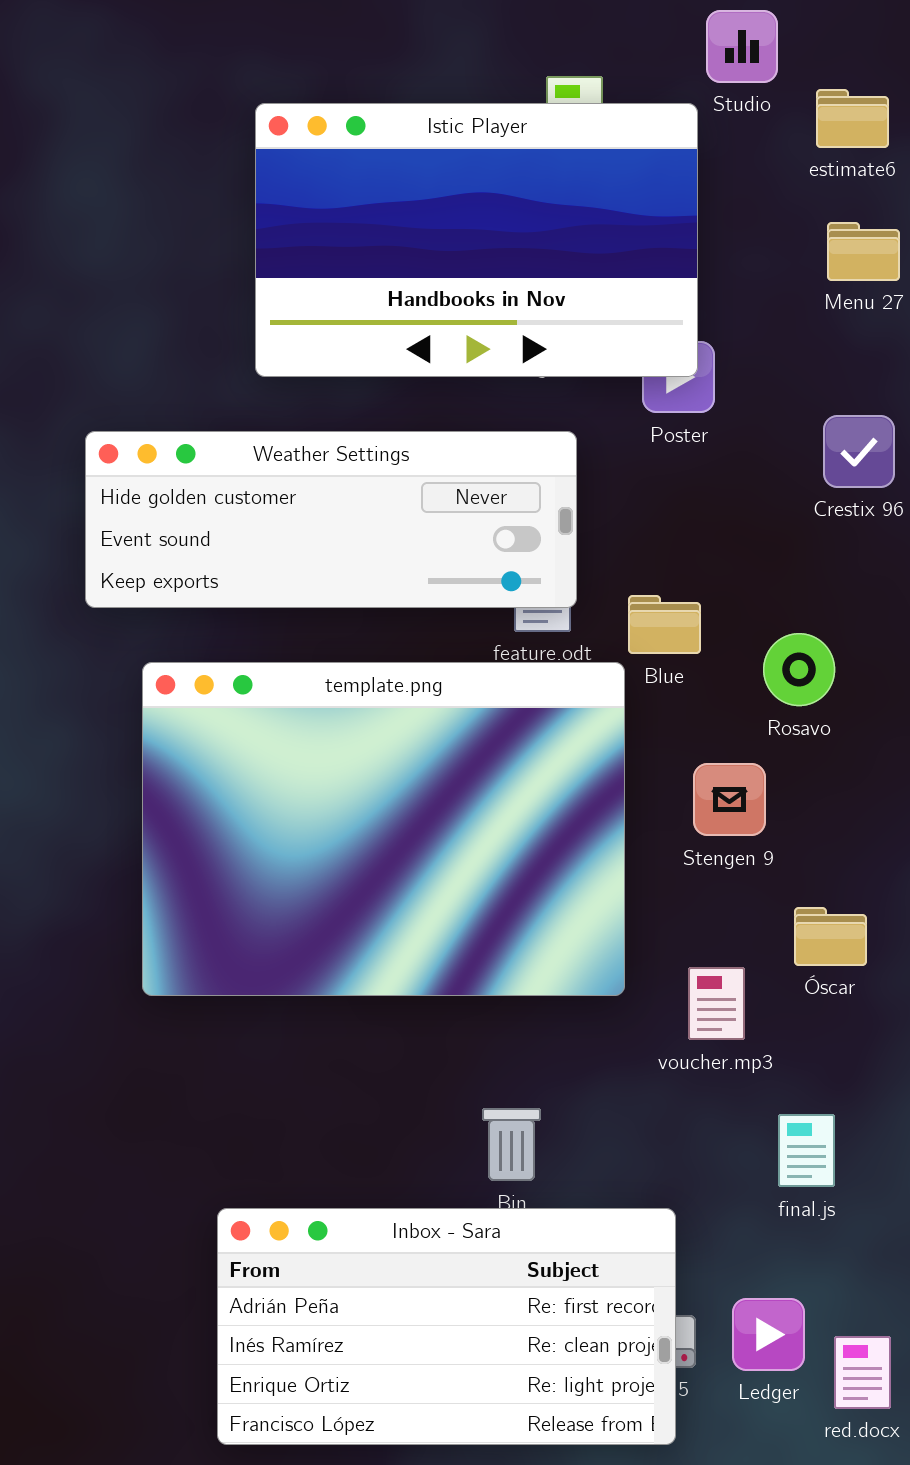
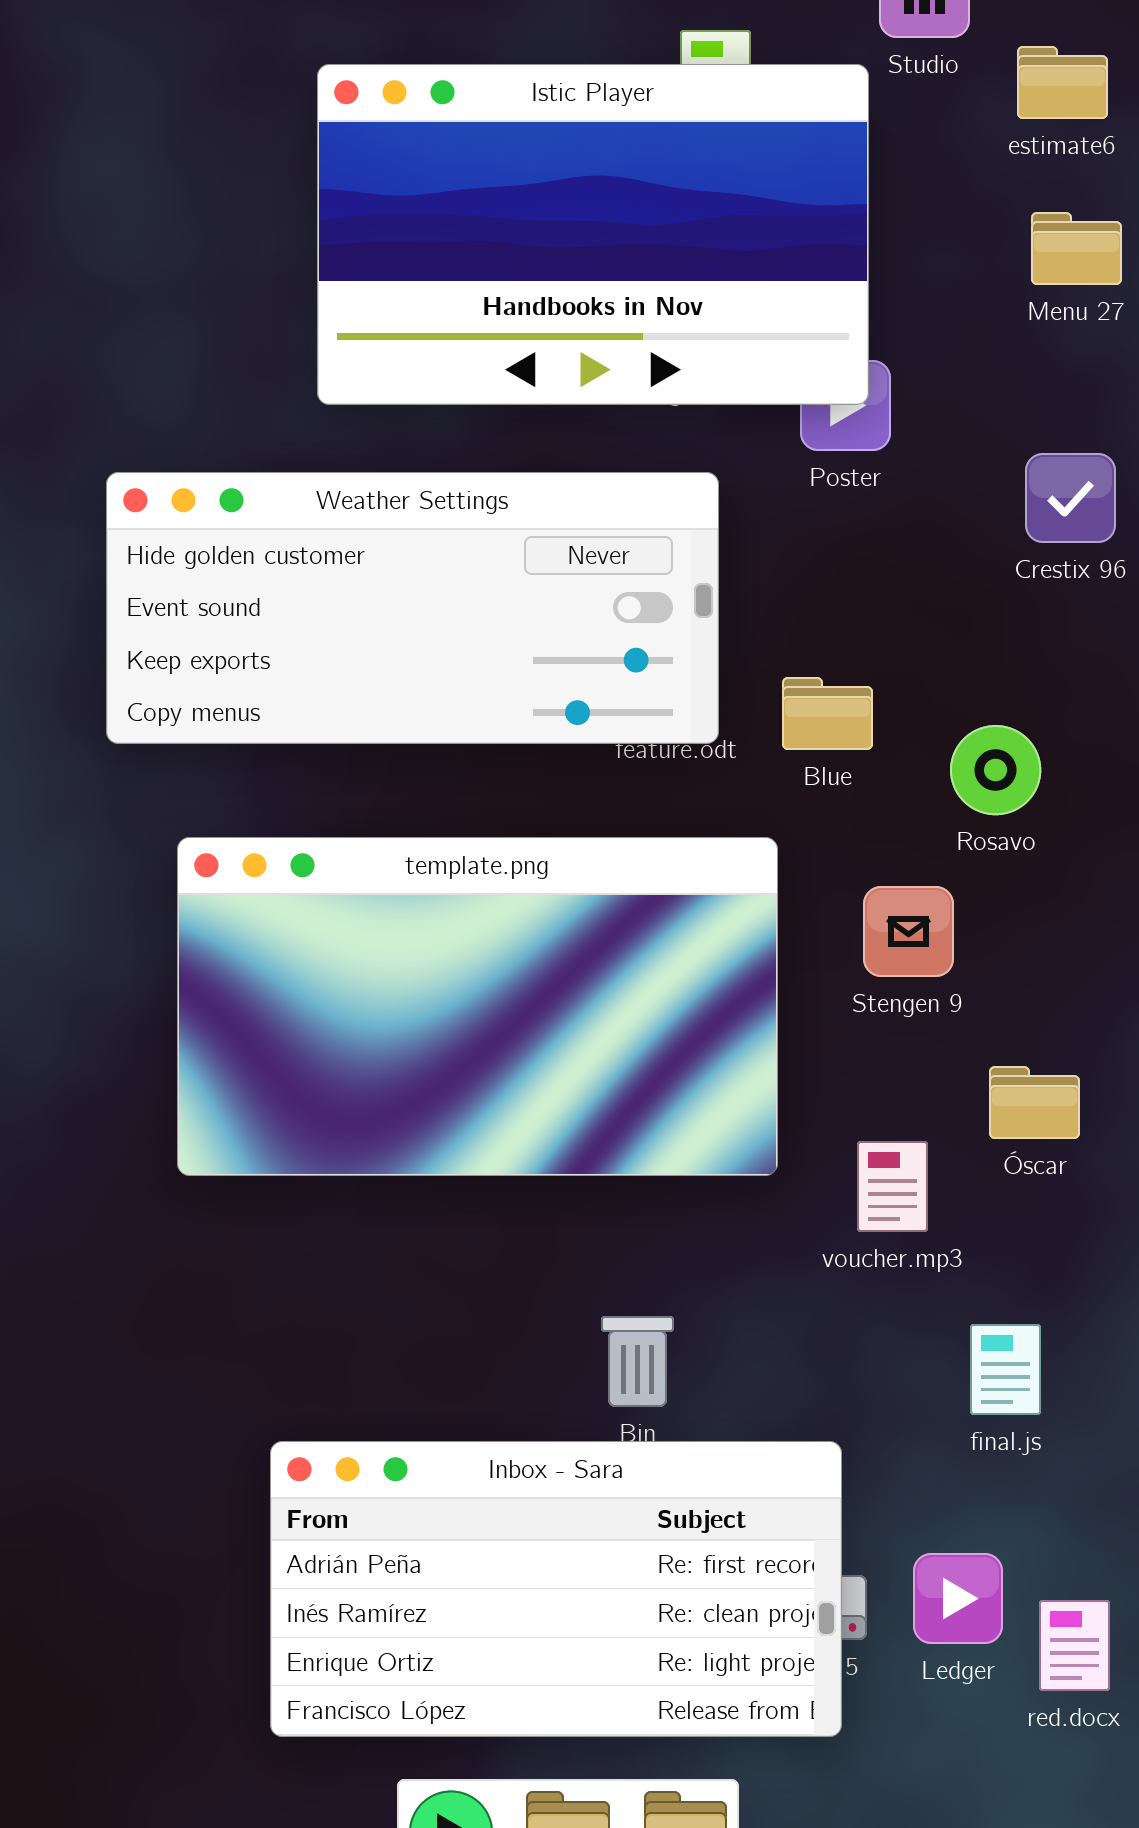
Weather Settings: [85,431,577,608] -> [106,472,719,744], resized
template.png: [142,662,625,996] -> [177,837,778,1176], resized

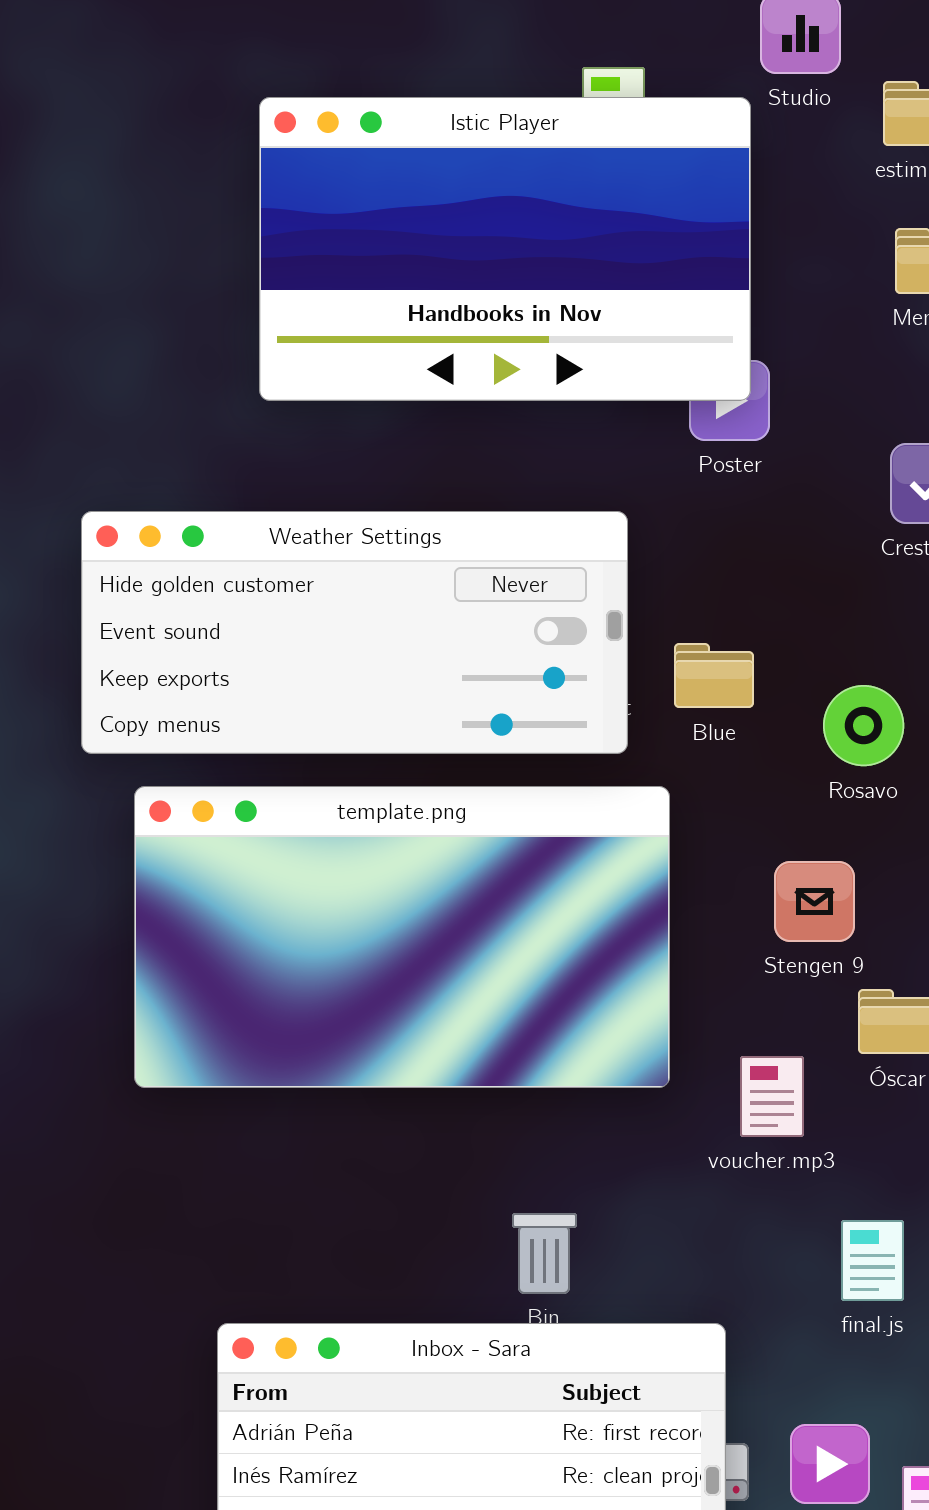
Weather Settings: [106,472,719,744] -> [81,511,628,754], moved
Stengen 9: [863,886,954,977] -> [774,861,855,942], moved

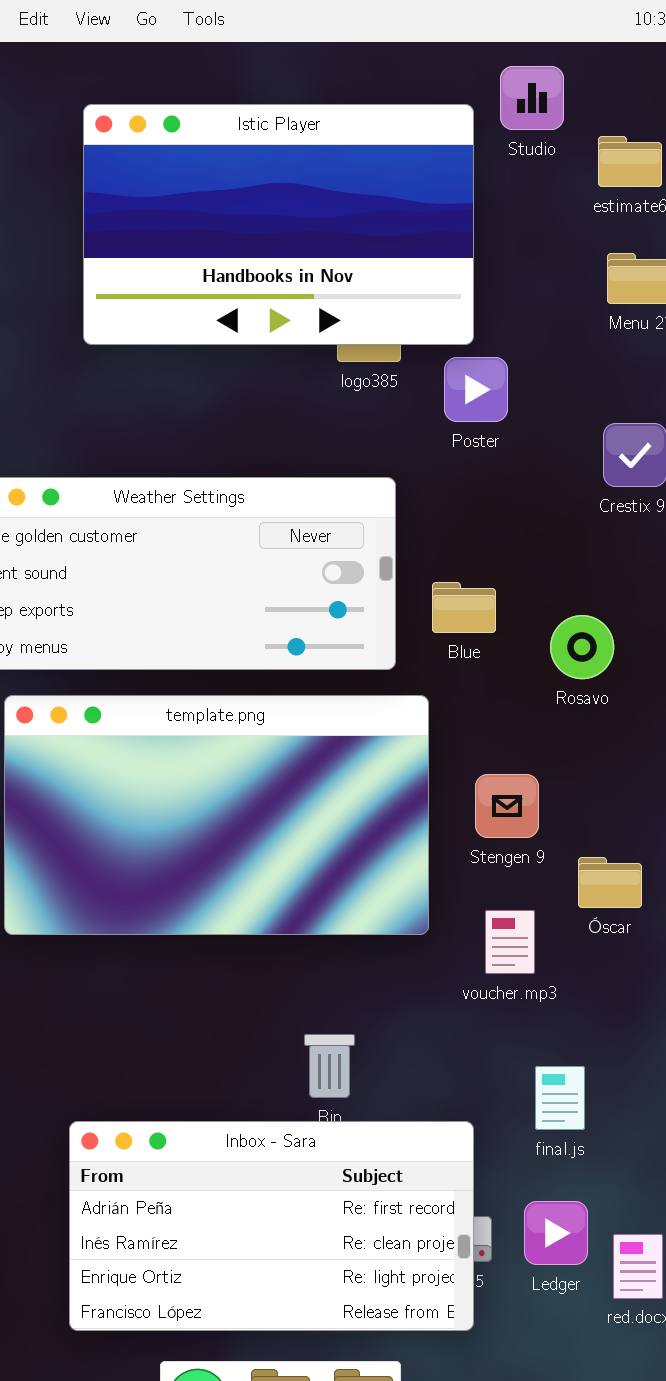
Istic Player: [259,97,751,401] -> [83,104,474,345], moved
Stengen 9: [774,861,855,942] -> [475,774,539,838], moved
final.js: [841,1220,904,1301] -> [535,1066,585,1130], moved

